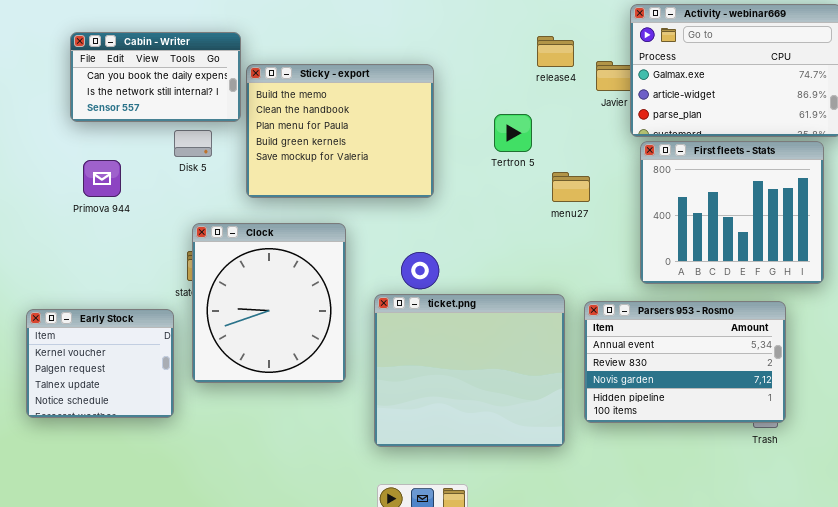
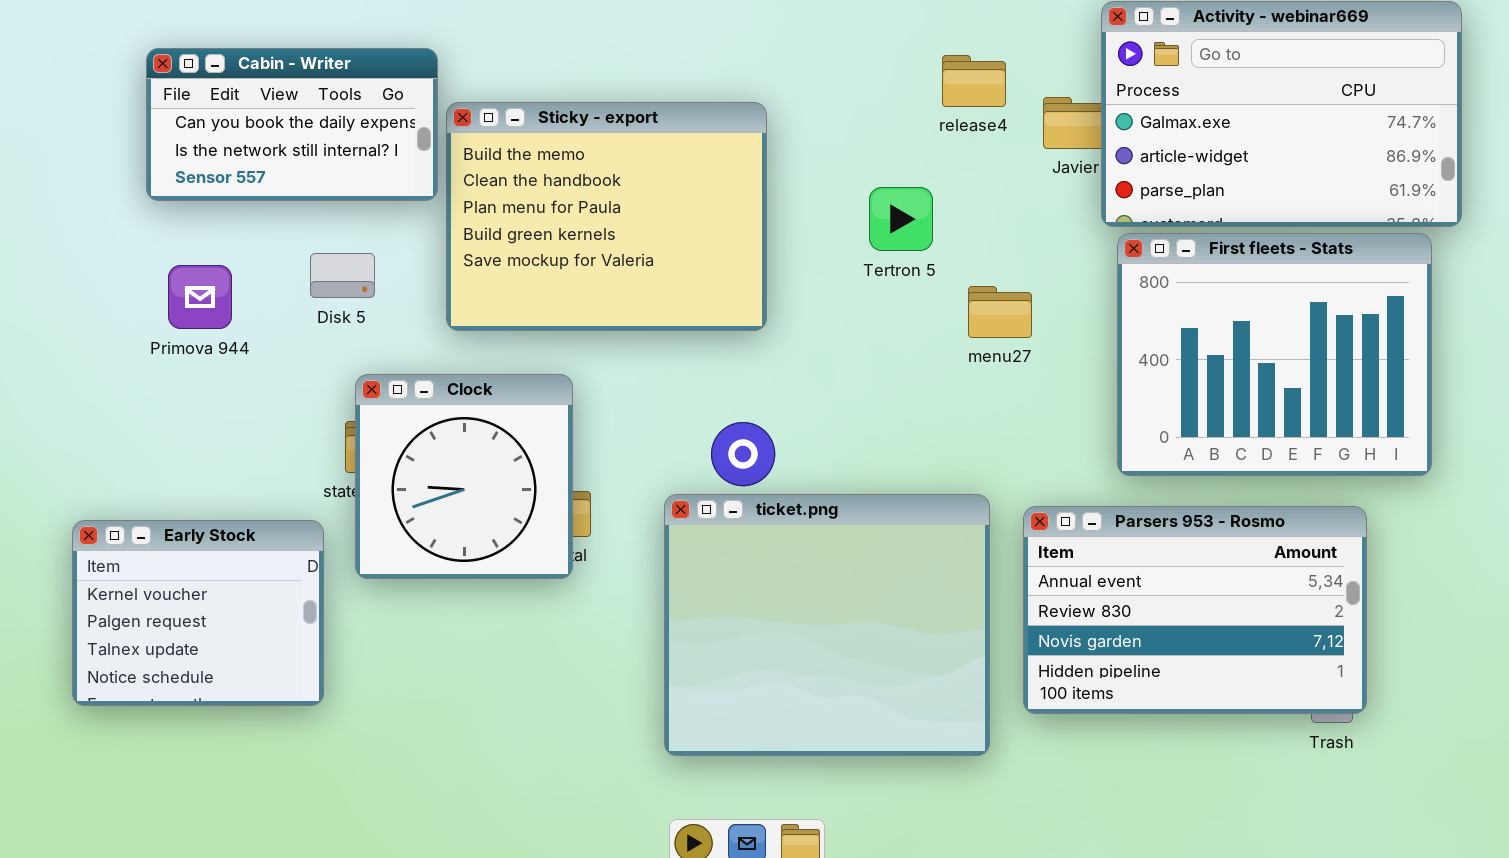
Disk 5: [174,130,212,157] -> [310,253,375,298], moved
Clock: [192,223,346,383] -> [355,374,573,579], resized

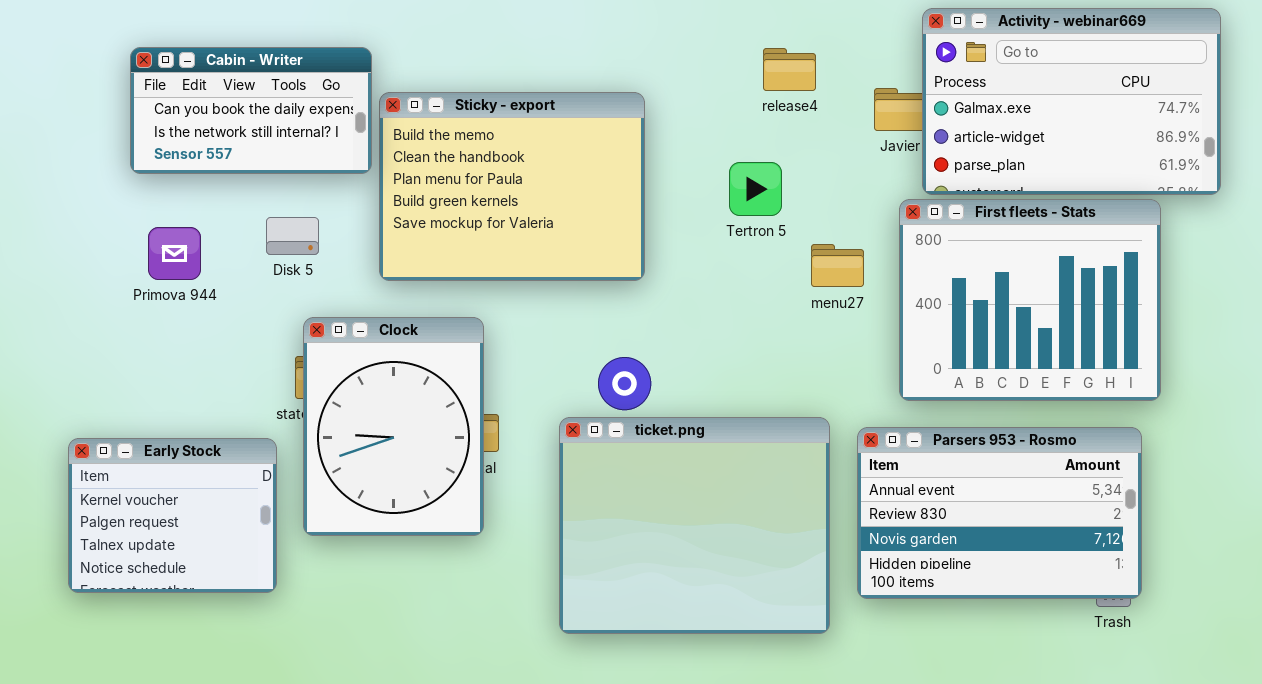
release4: [942,55,1006,107] -> [763,48,816,91], moved
First fleets - Stats: [1117,233,1432,476] -> [899,199,1161,401], moved
Clock: [355,374,573,579] -> [303,317,484,536], resized

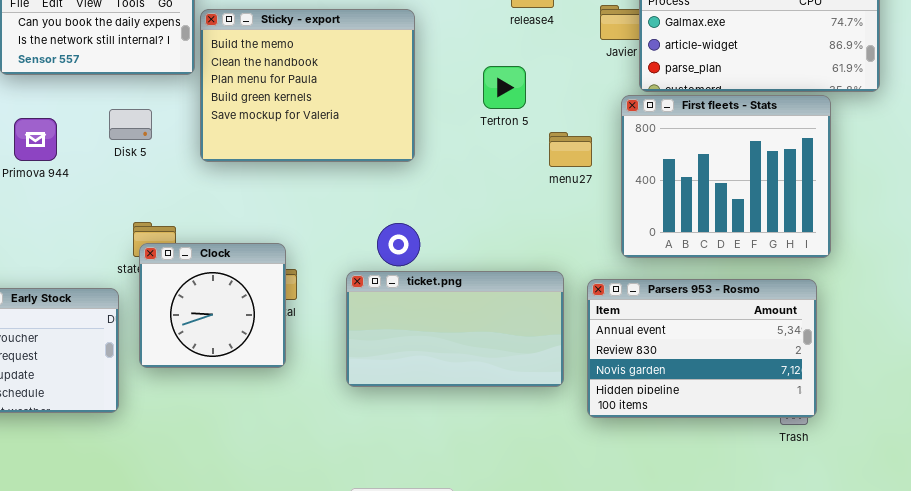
Clock: [303,317,484,536] -> [139,243,286,368], resized
ticket.png: [559,417,830,634] -> [346,271,564,387], resized

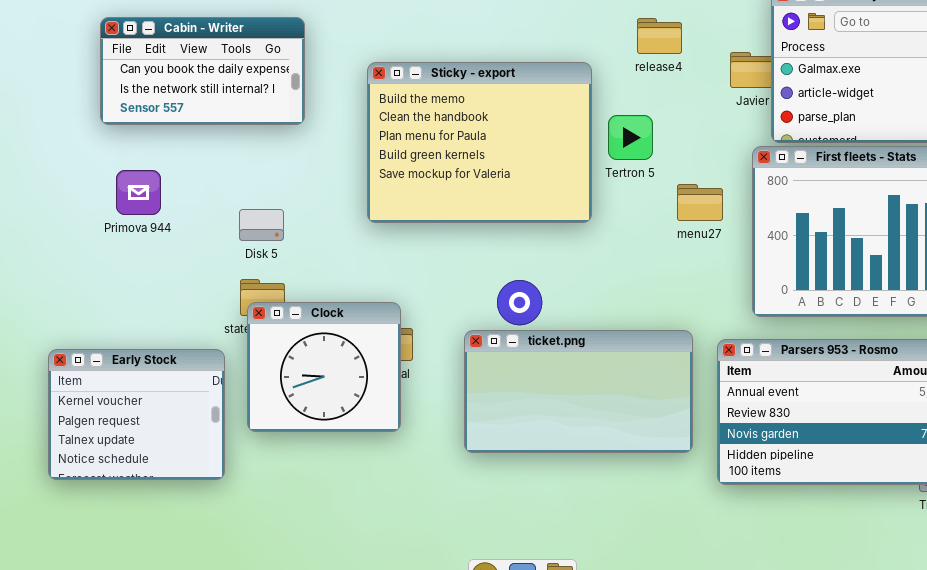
Sticky - export: [200,9,415,162] -> [367,62,592,223], moved
Disk 5: [109,109,152,140] -> [239,209,284,241], moved

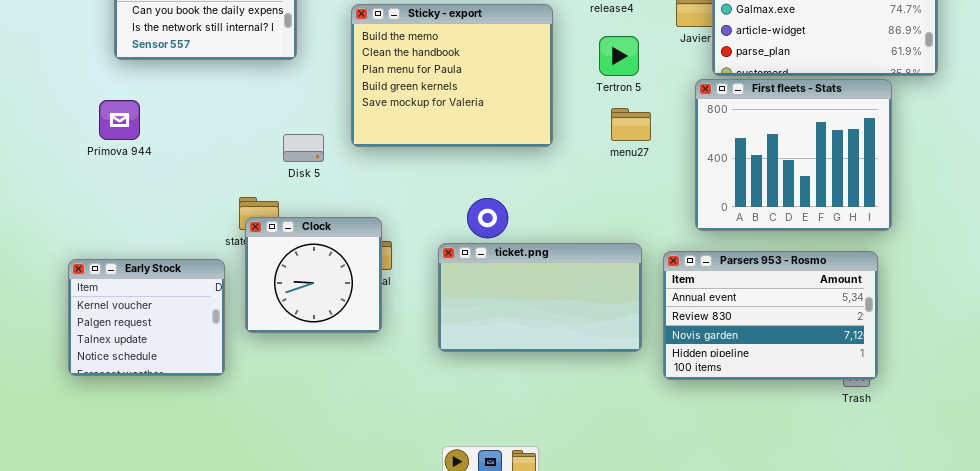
Tertron 5: [608,115,653,160] -> [599,36,639,76], moved
Primova 944: [116,170,161,215] -> [99,100,140,140], moved
menu27: [677,184,723,221] -> [611,108,651,141], moved
Disk 5: [239,209,284,241] -> [283,134,324,162], moved

